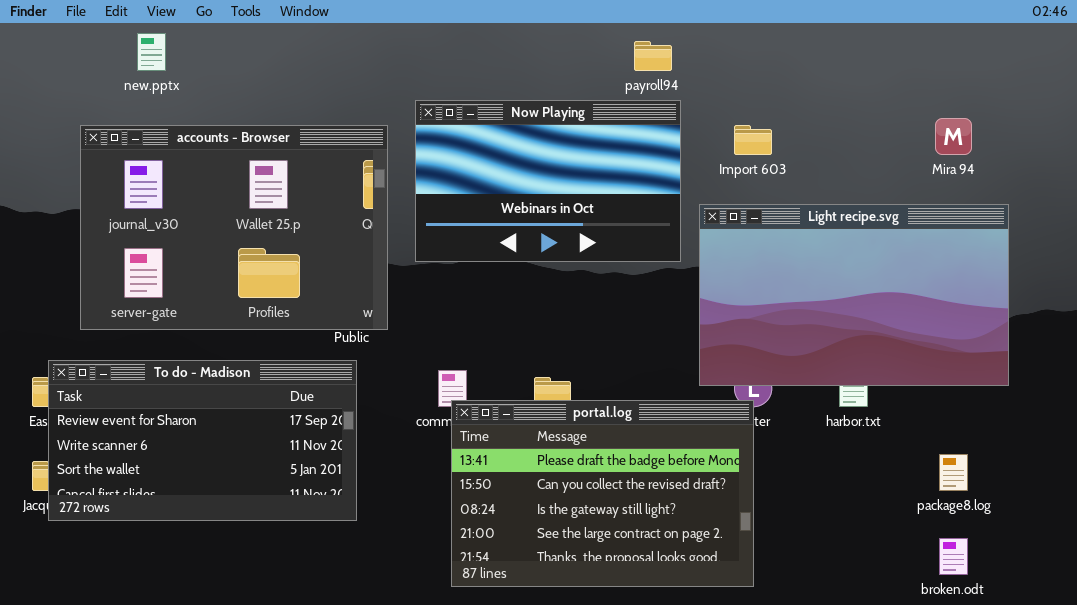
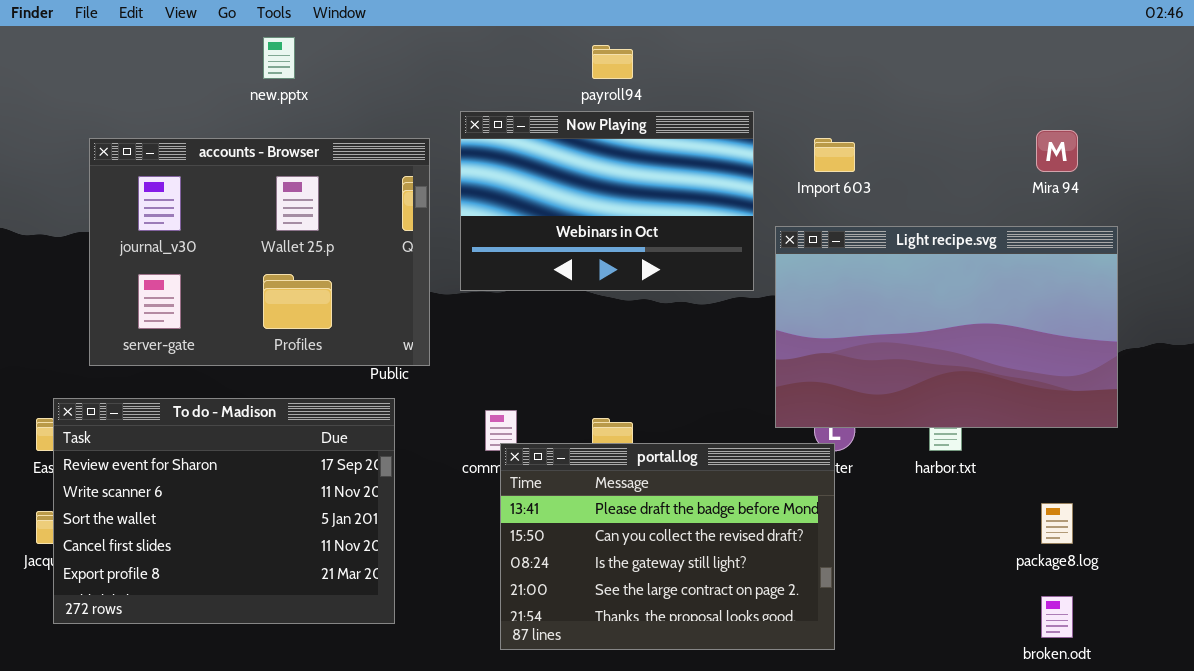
new.pptx: [137,33,166,71] -> [263,37,295,79], moved
payroll94: [634,41,672,71] -> [592,45,633,79], moved
To do - Madison: [48,360,357,521] -> [53,398,395,624], resized

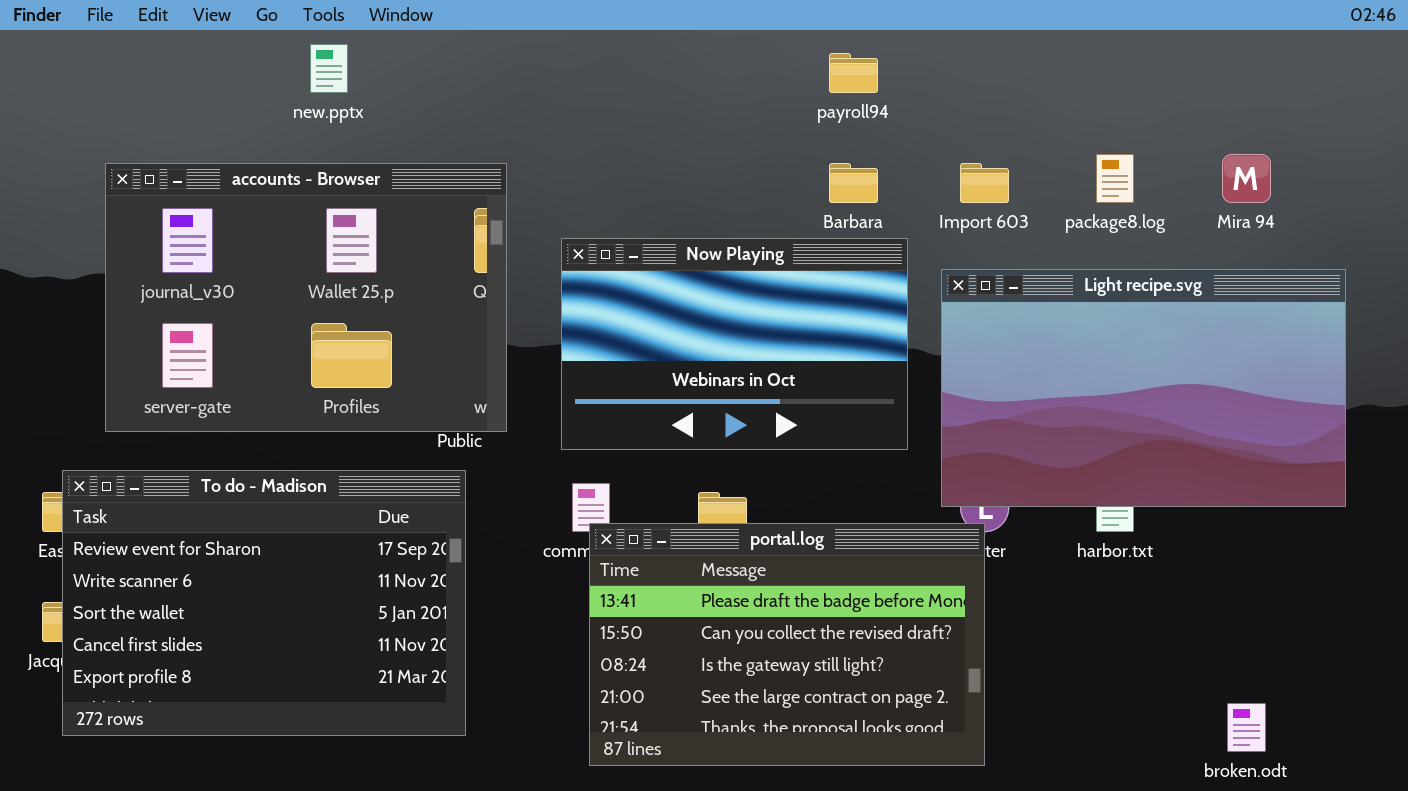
payroll94: [592,45,633,79] -> [829,53,878,93], moved
Now Playing: [460,111,754,291] -> [561,238,908,450], moved
Light recipe.svg: [775,226,1118,428] -> [941,269,1346,507], moved
package8.log: [1041,503,1073,544] -> [1096,154,1134,203], moved

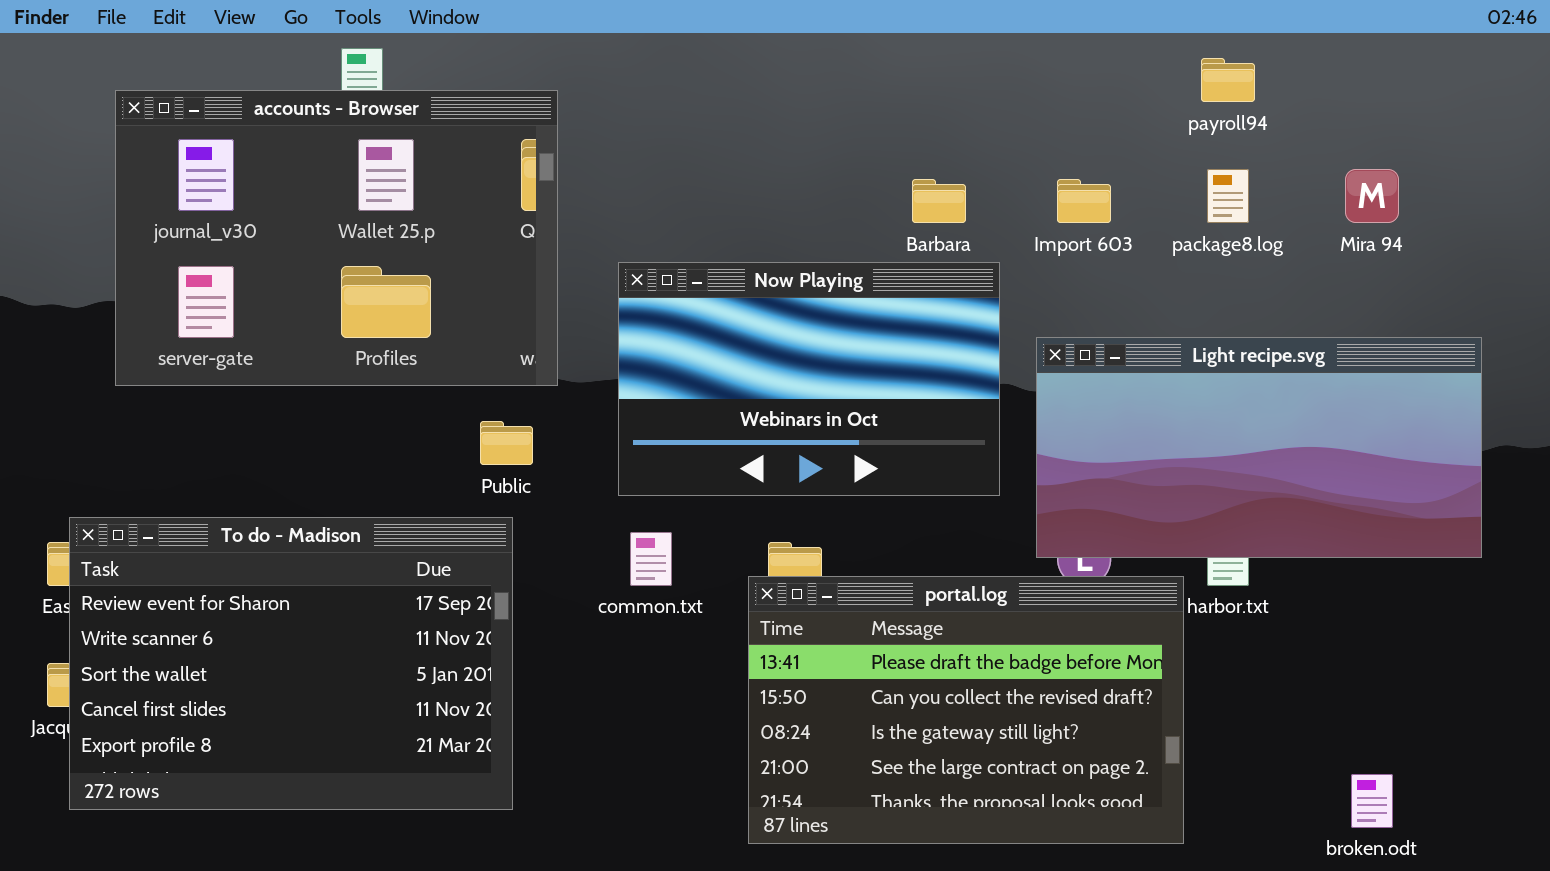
payroll94: [829,53,878,93] -> [1201,58,1255,102], moved
accounts - Browser: [105,163,507,432] -> [115,90,558,386], moved
Light recipe.svg: [941,269,1346,507] -> [1036,337,1482,558], resized
portal.log: [589,523,985,766] -> [748,576,1184,844], moved

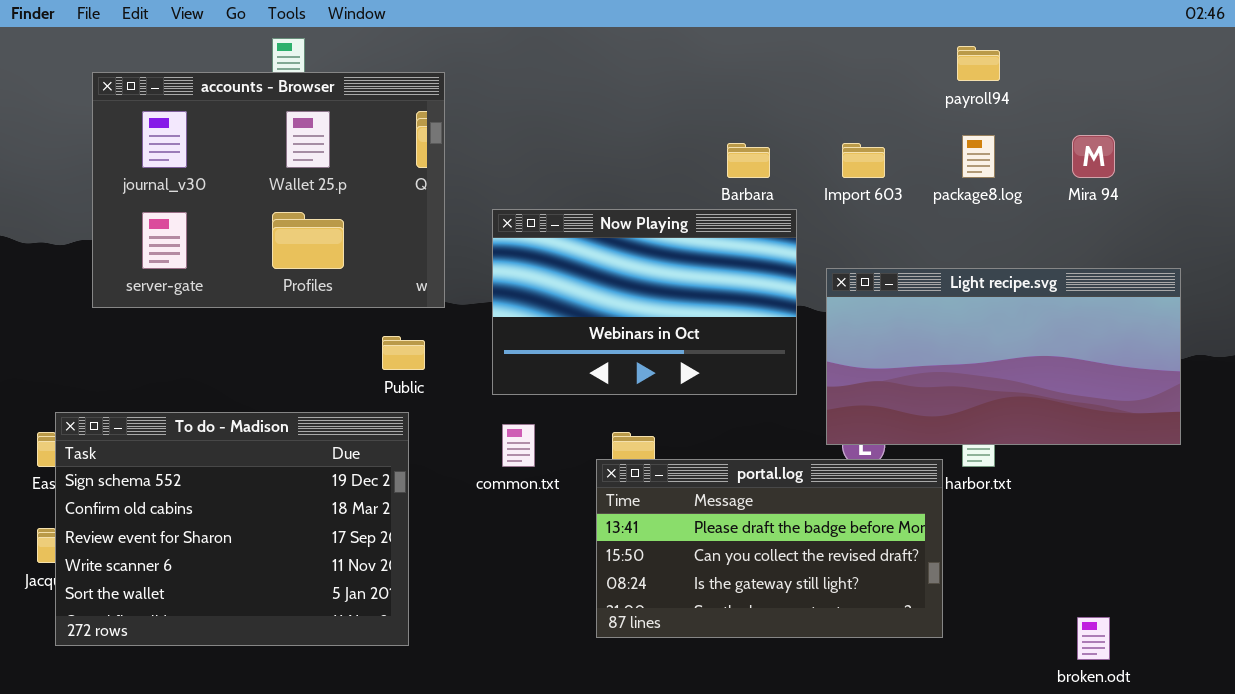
To do - Madison: [69,517,513,810] -> [55,412,409,646], scrolled up 2 rows
portal.log: [748,576,1184,844] -> [596,459,943,638], resized

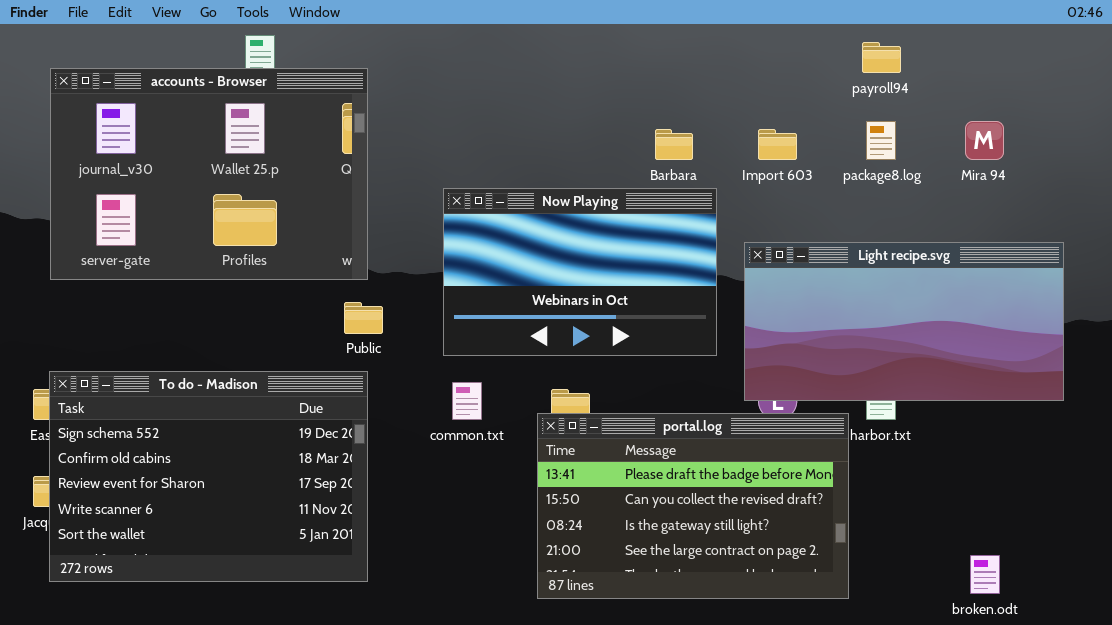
accounts - Browser: [92,72,445,308] -> [50,68,368,280], moved
portal.log: [596,459,943,638] -> [537,413,849,599], resized

